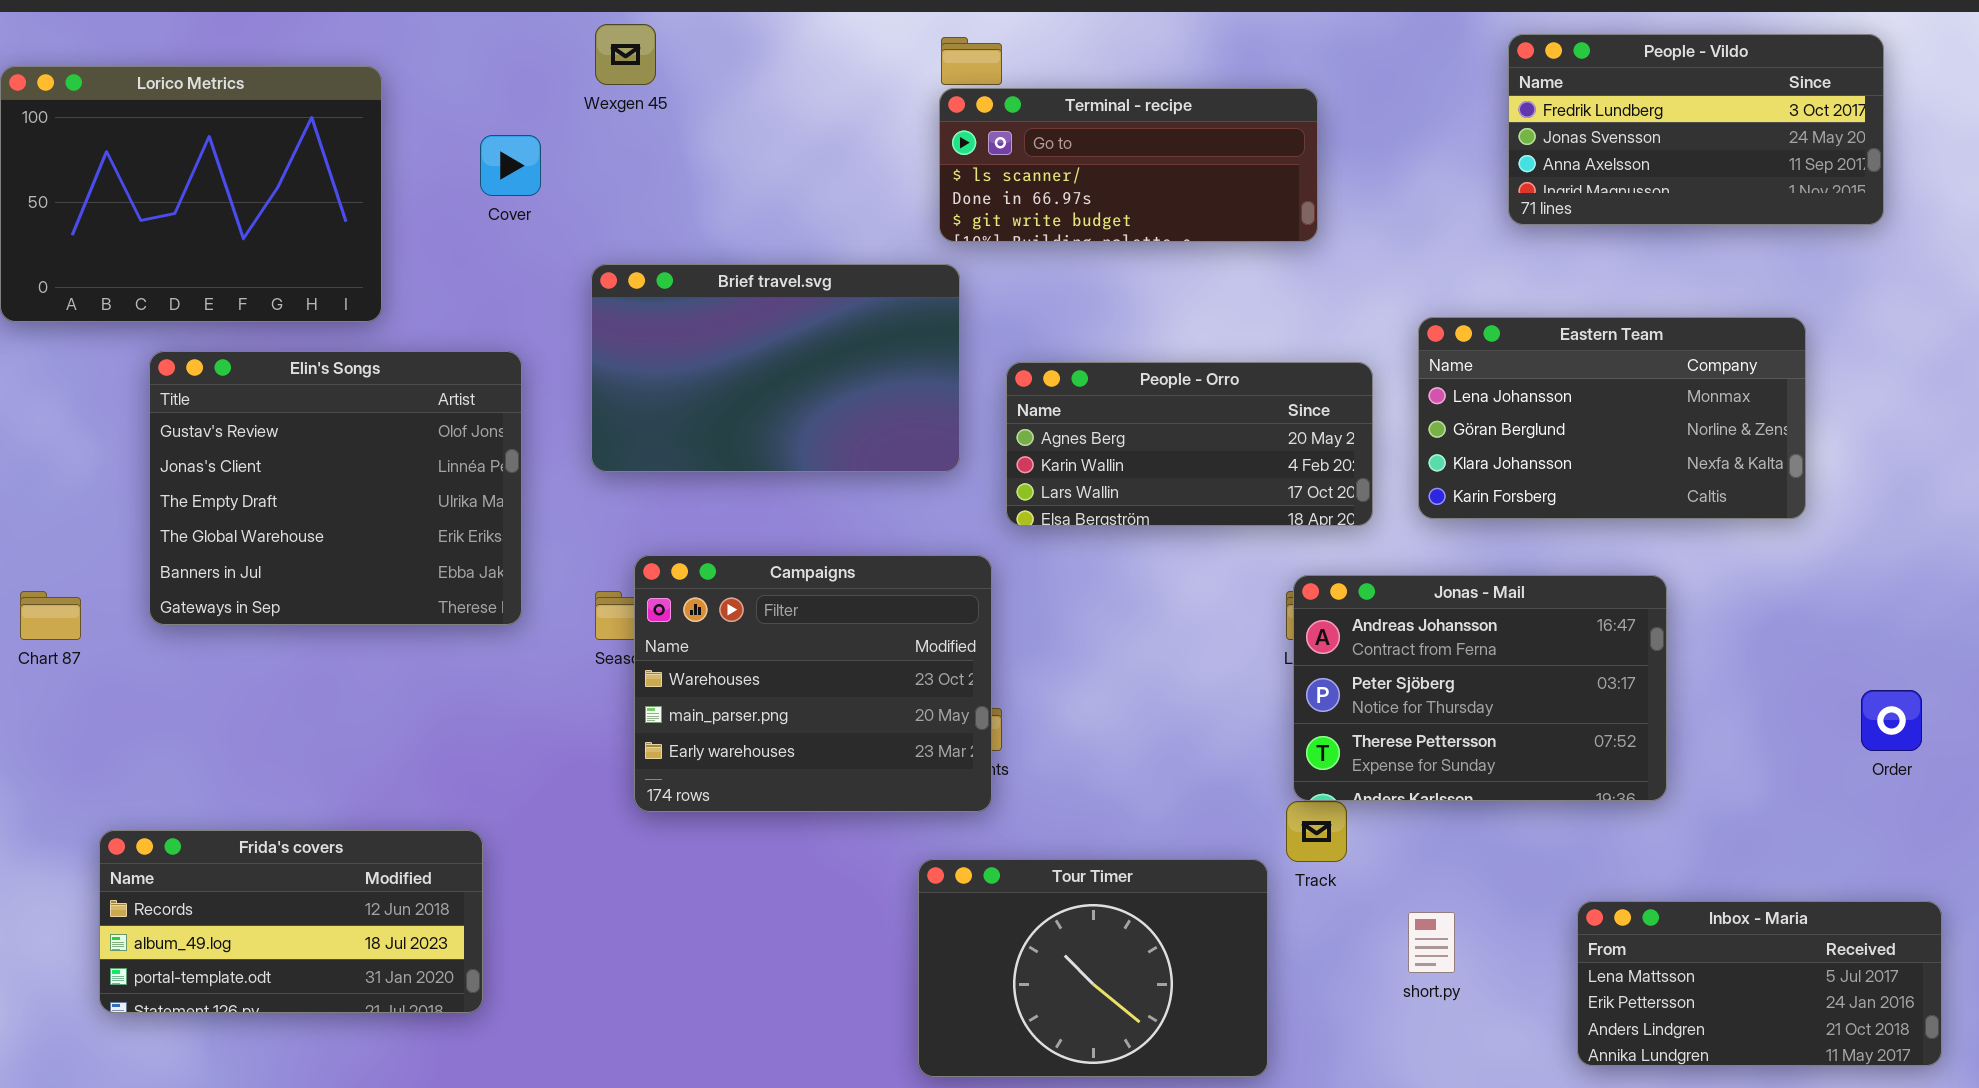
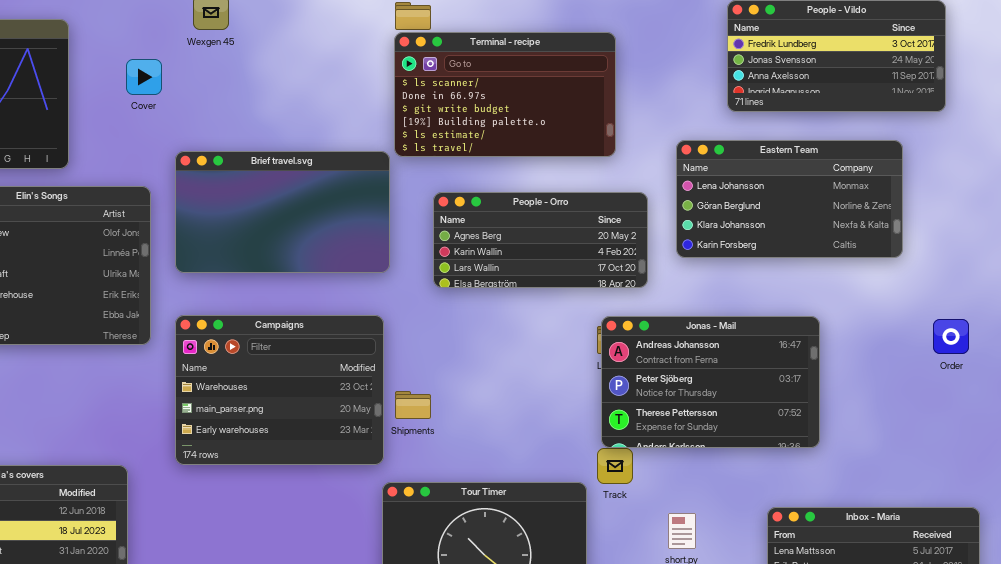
Terminal - recipe: [939,88,1318,242] -> [394,32,616,157], resized
Brief travel.svg: [591,264,960,472] -> [175,151,390,273], moved
Eastern Team: [1418,317,1806,519] -> [676,140,903,258], moved
Campaigns: [634,555,992,812] -> [175,315,384,465], moved
Order: [1861,690,1922,751] -> [933,319,969,354], moved

